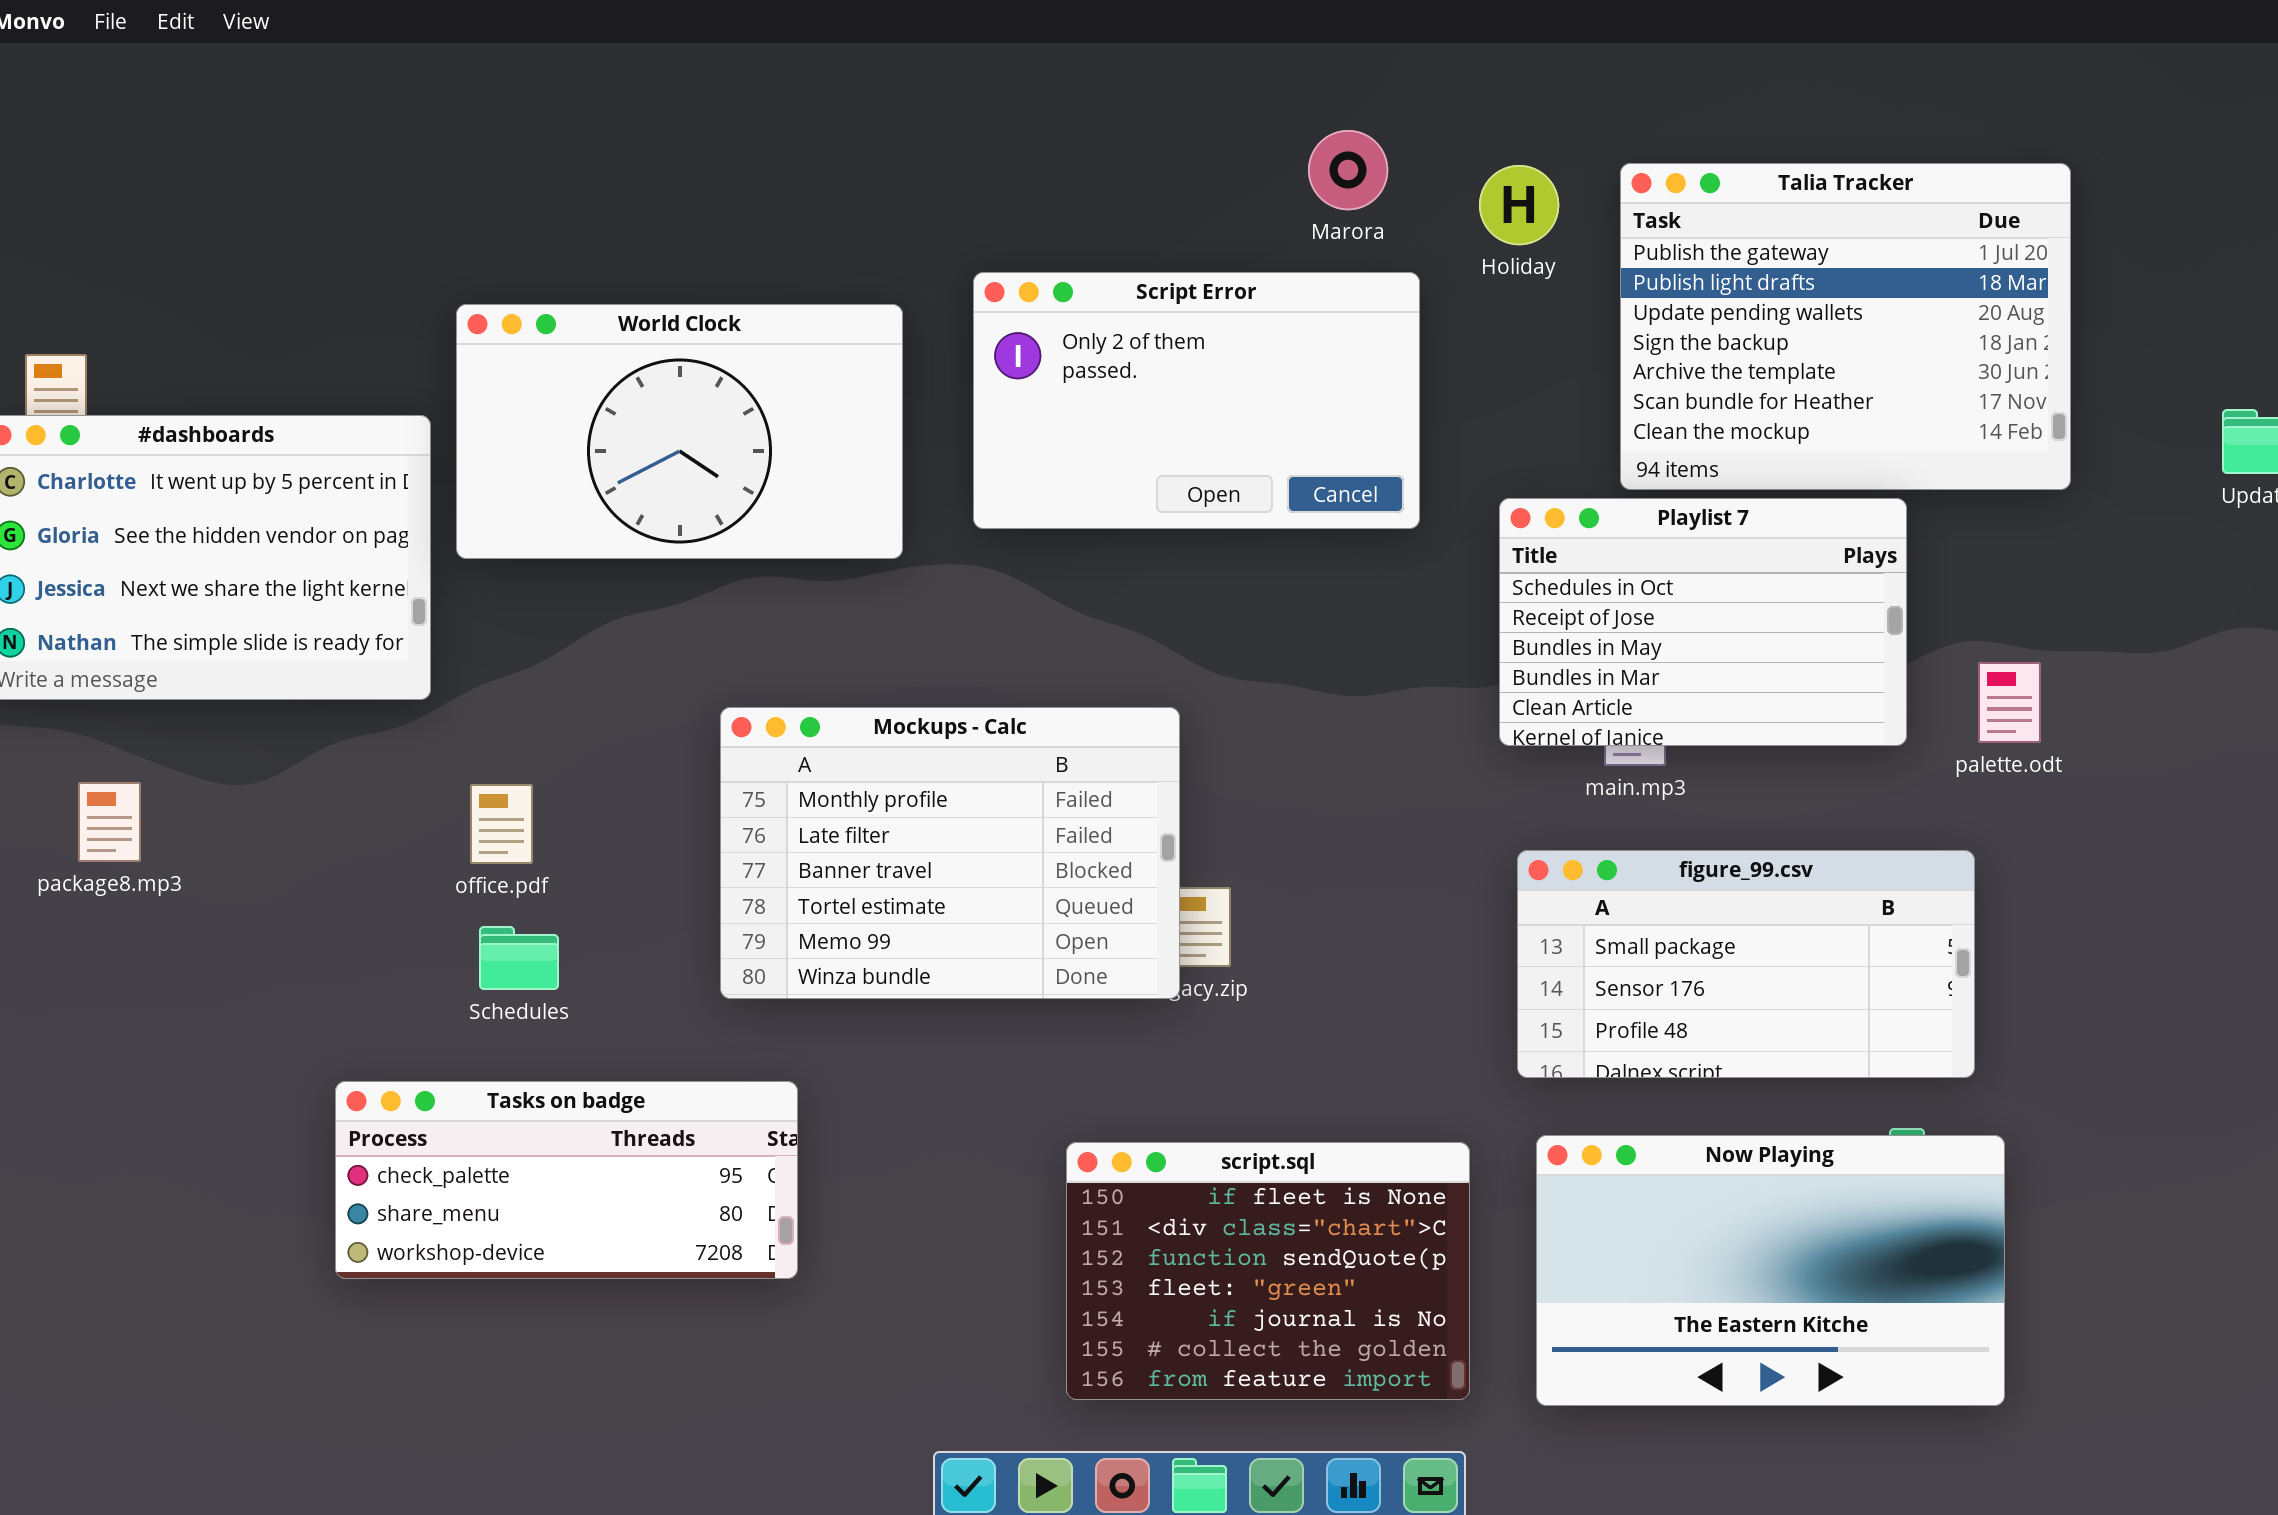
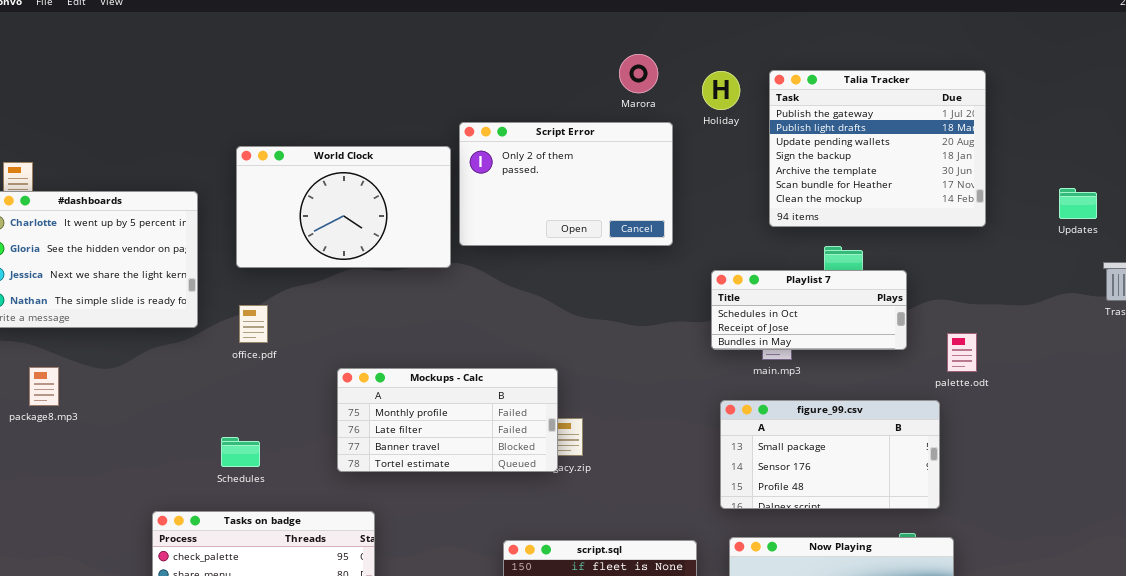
World Clock: [456,304,903,559] -> [236,146,451,268], moved
Playlist 7: [1499,498,1907,746] -> [711,270,907,350], resized
palette.odt: [1978,662,2041,743] -> [947,333,977,372], moved
Mockups - Calc: [720,707,1180,999] -> [337,368,558,472], resized
office.pdf: [470,784,533,864] -> [239,305,268,343], moved

